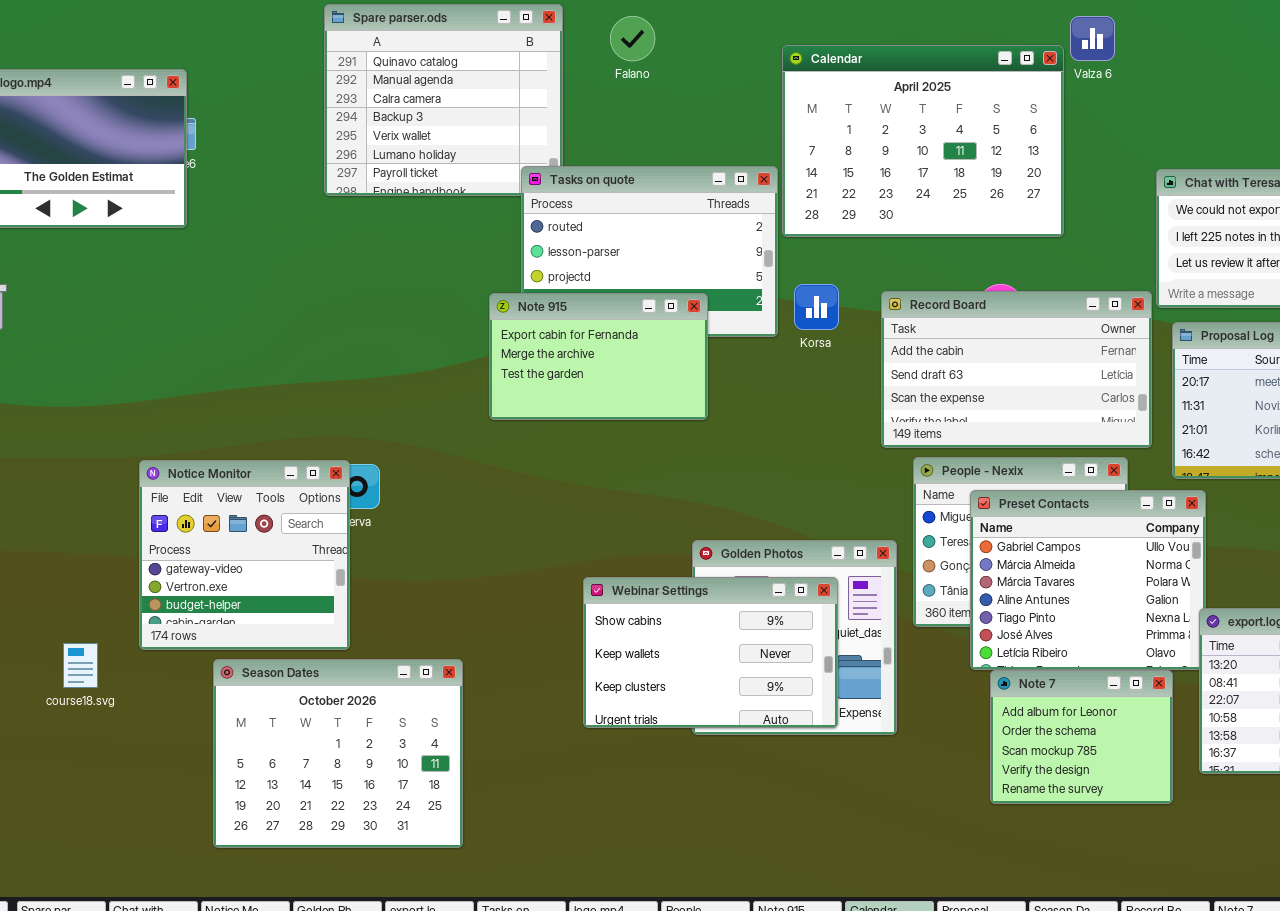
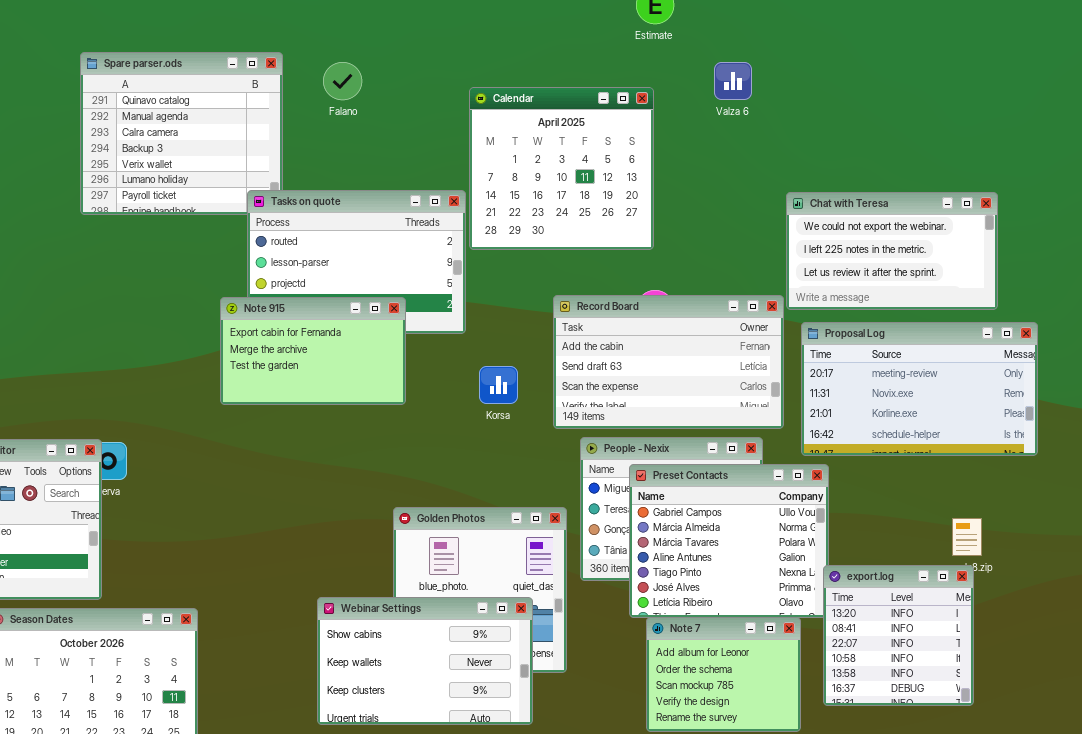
Calendar: [782,45,1064,237] -> [469,87,654,250], resized
Korsa: [794,284,839,330] -> [479,366,518,404], moved
Webinar Settings: [583,577,838,728] -> [317,597,533,725], moved

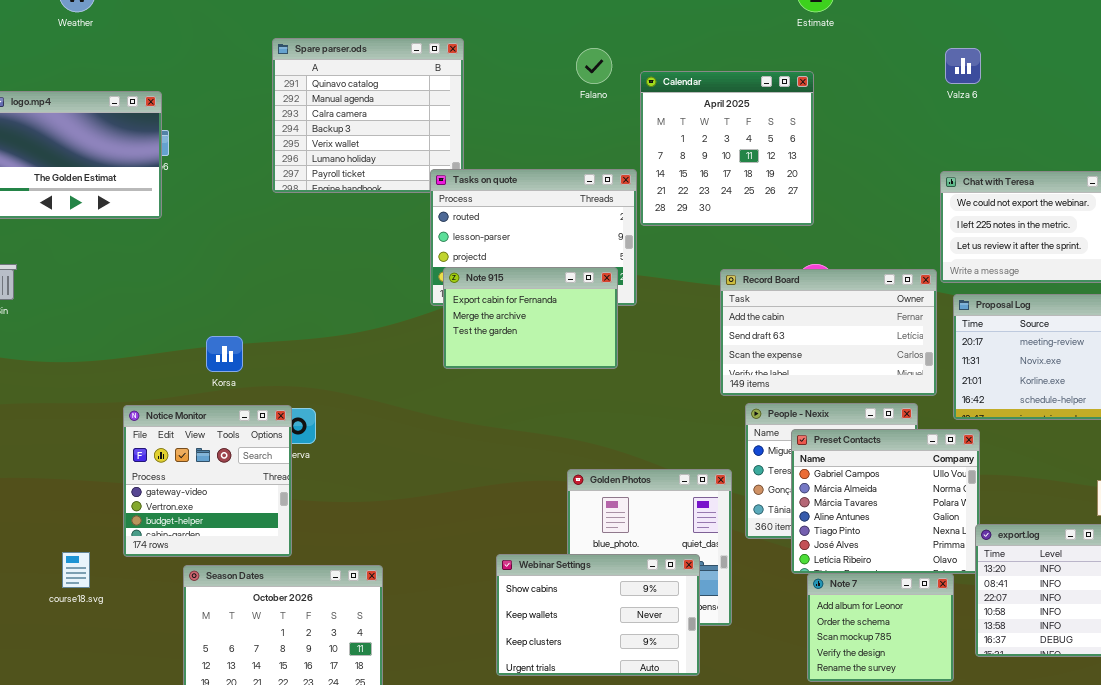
Falano: [323,62,362,100] -> [576,48,612,84], moved
Valza 6: [714,62,752,100] -> [945,48,981,84], moved
Note 915: [220,297,406,405] -> [443,267,618,369], moved
Korsa: [479,366,518,404] -> [206,336,243,372], moved

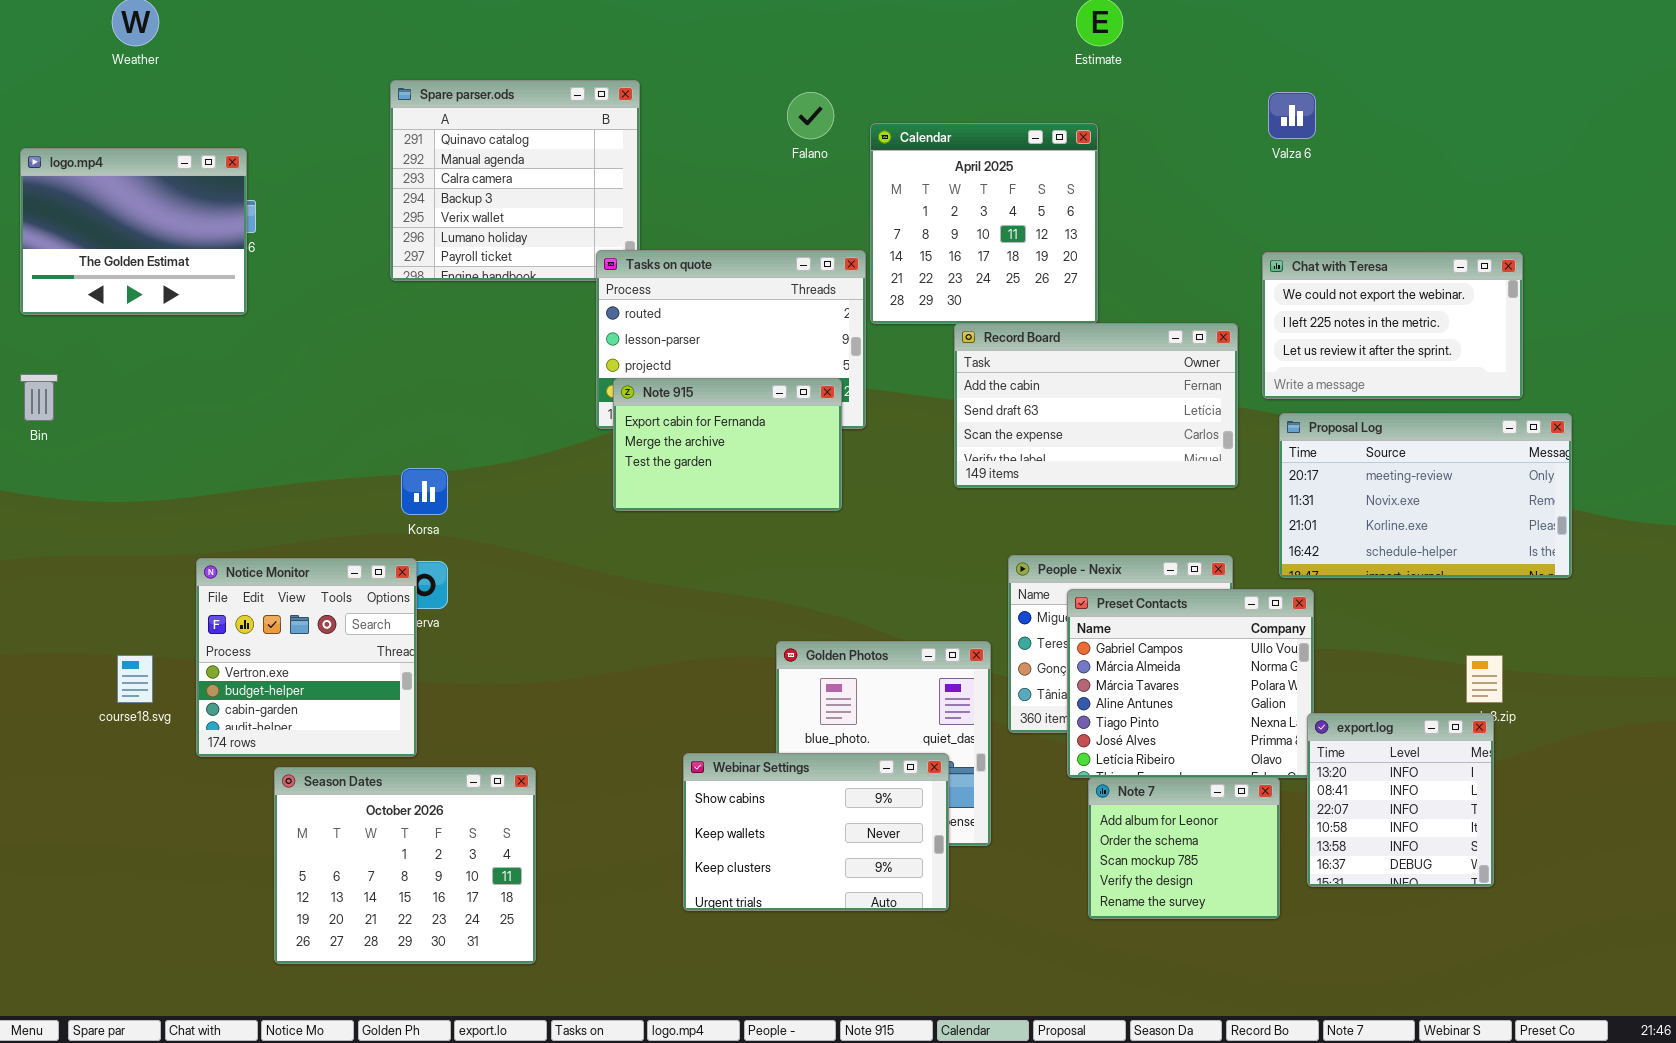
Record Board: [720,269,937,396] -> [954,323,1238,488], moved
Korsa: [206,336,243,372] -> [401,468,448,515], moved
Notice Monitor: [123,405,292,557] -> [196,558,417,757], scrolled down 1 row
course18.svg: [62,552,90,588] -> [117,655,153,703], moved

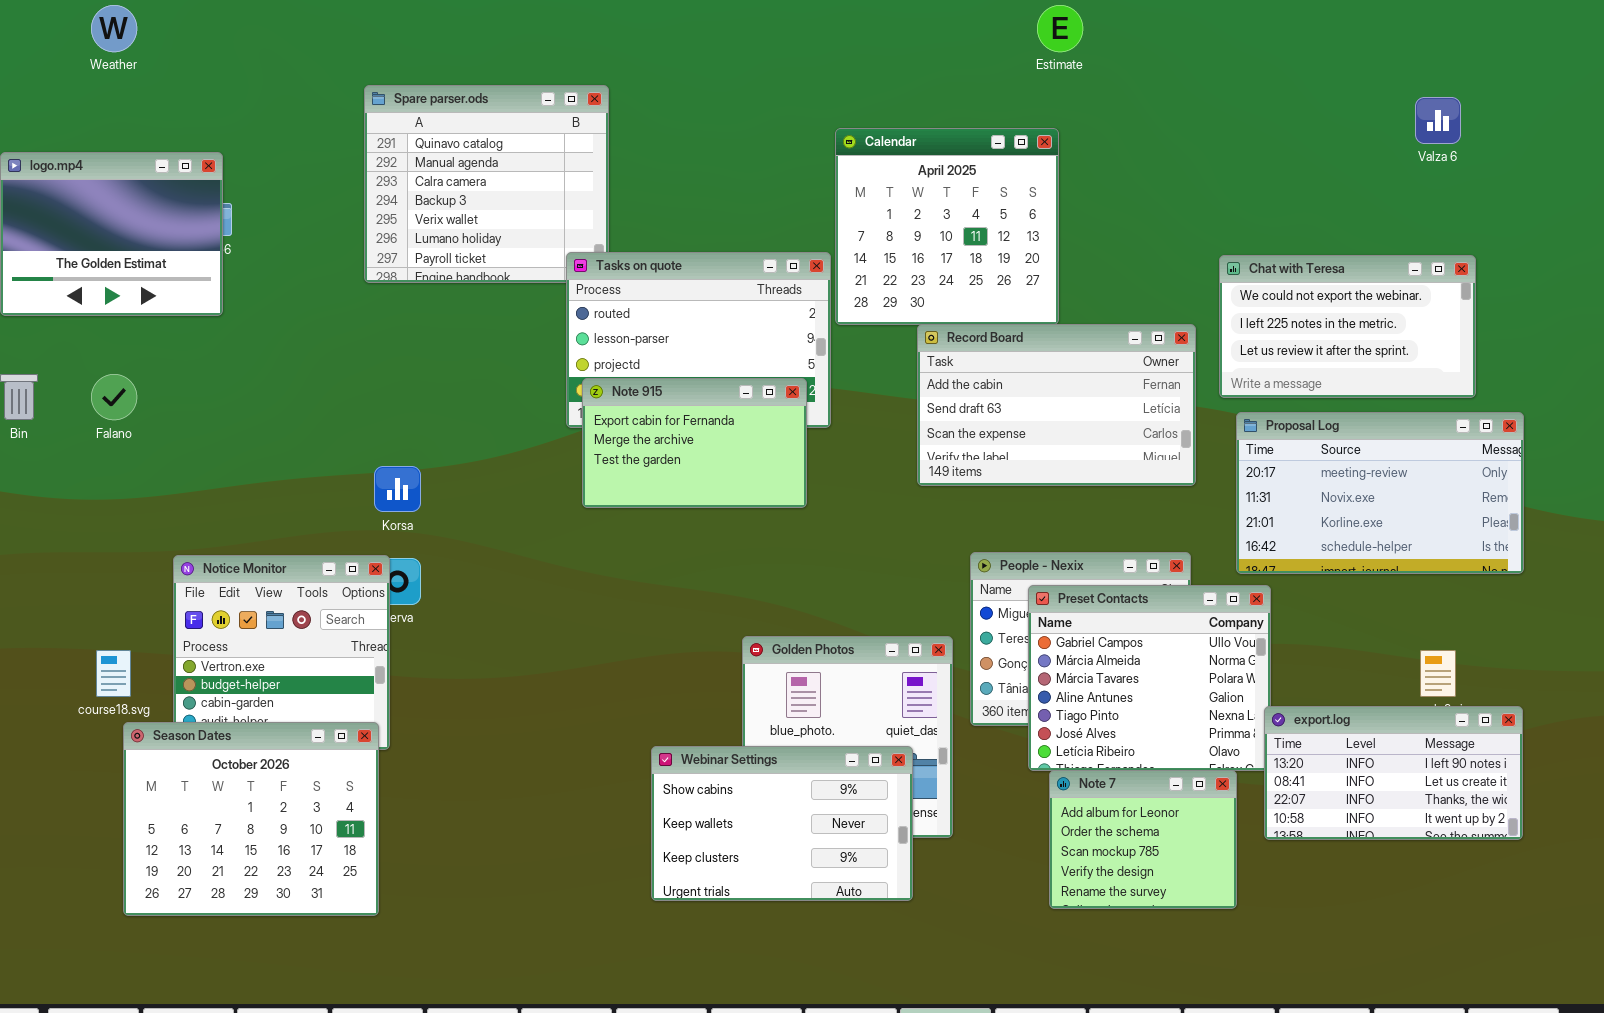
Falano: [787,92,834,139] -> [91,374,137,420], moved
Valza 6: [1268,92,1316,139] -> [1415,97,1461,144], moved
export.log: [1307,713,1494,887] -> [1264,706,1523,840], resized
Season Dates: [274,767,536,964] -> [123,722,379,916], moved

